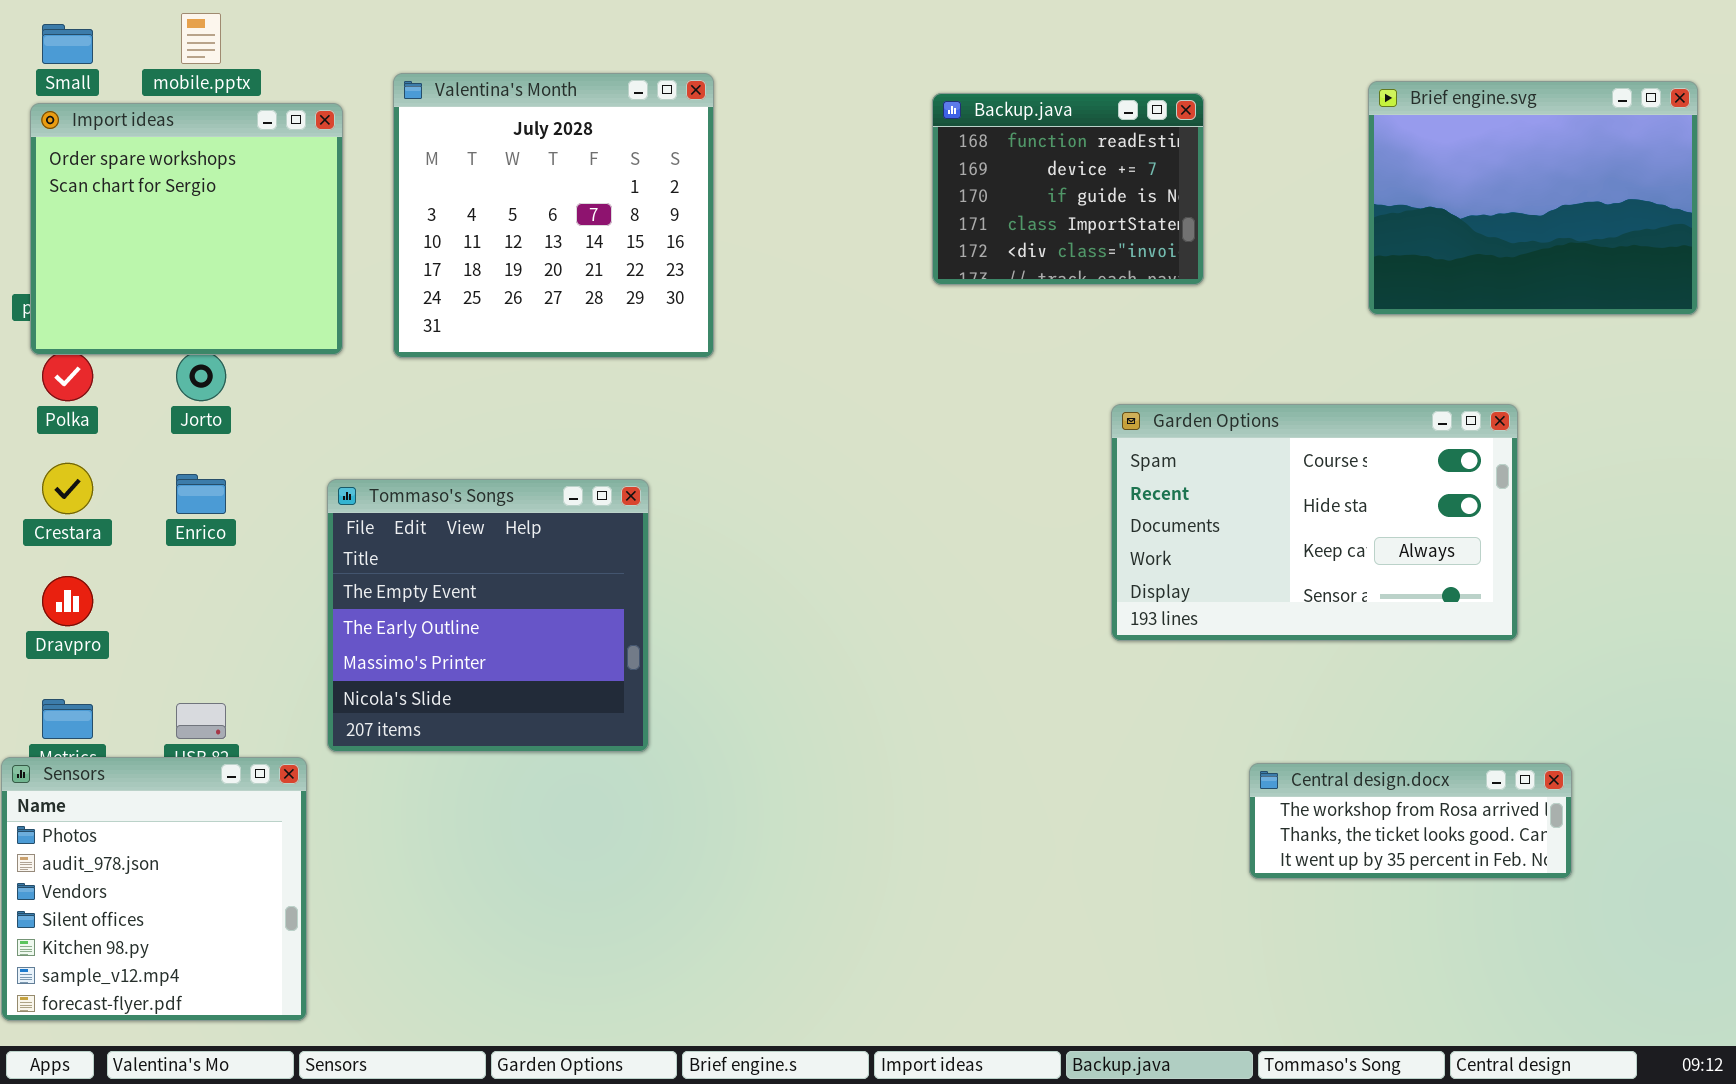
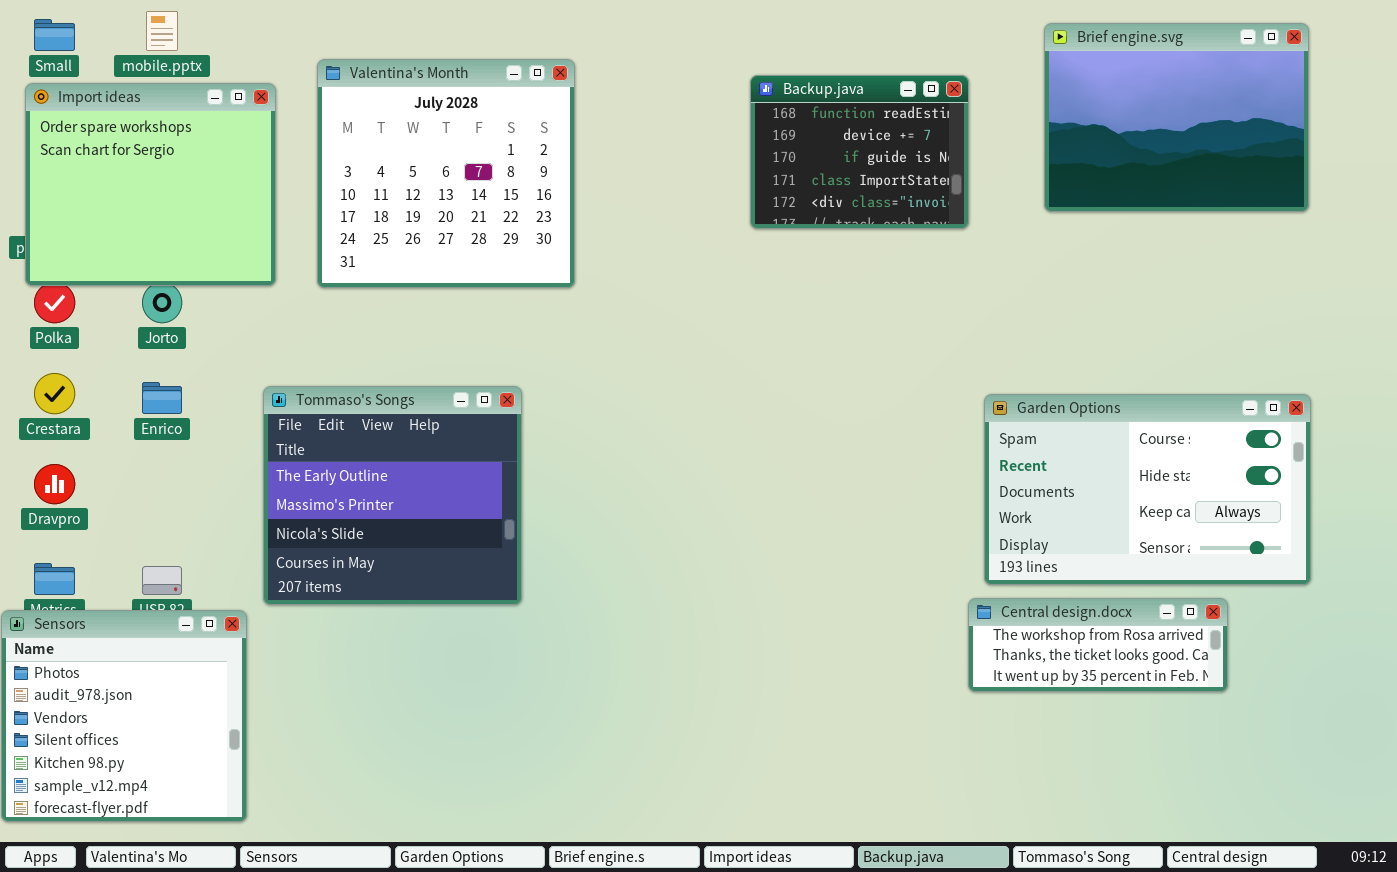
Brief engine.svg: [1368,81,1698,315] -> [1044,23,1309,212], moved
Garden Options: [1111,404,1518,641] -> [984,394,1311,585], moved
Tommaso's Songs: [327,479,649,752] -> [263,386,522,605], scrolled down 1 row
Central design.docx: [1249,763,1572,879] -> [968,598,1228,692], moved

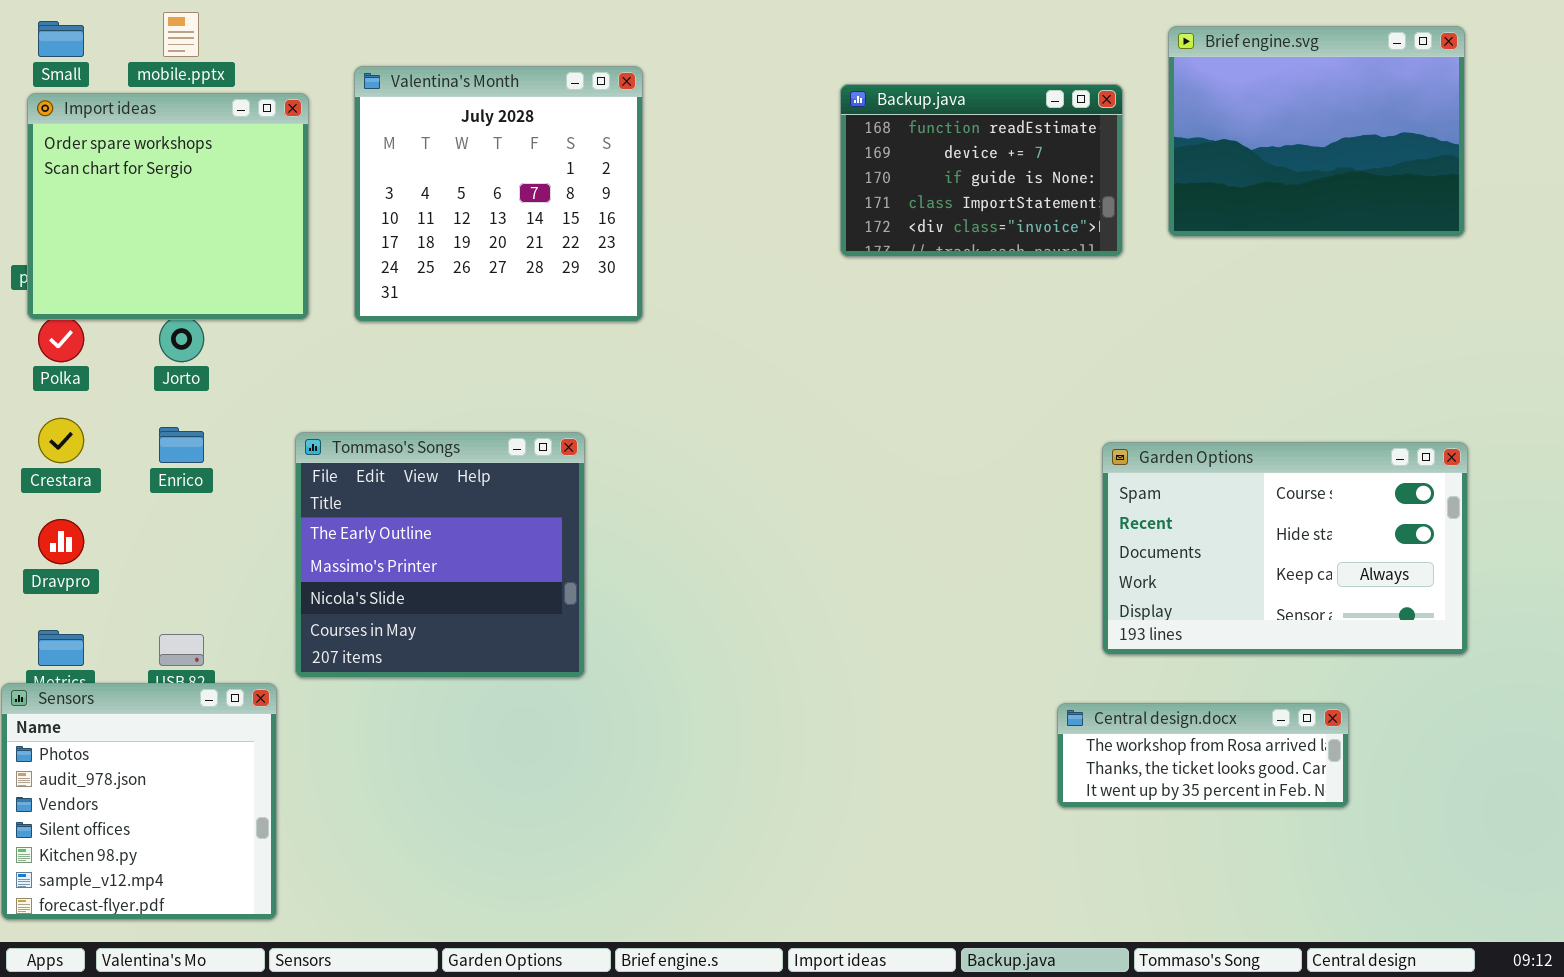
Backup.java: [750,75,969,229] -> [840,84,1123,257], resized
Central design.docx: [968,598,1228,692] -> [1057,703,1349,808], moved

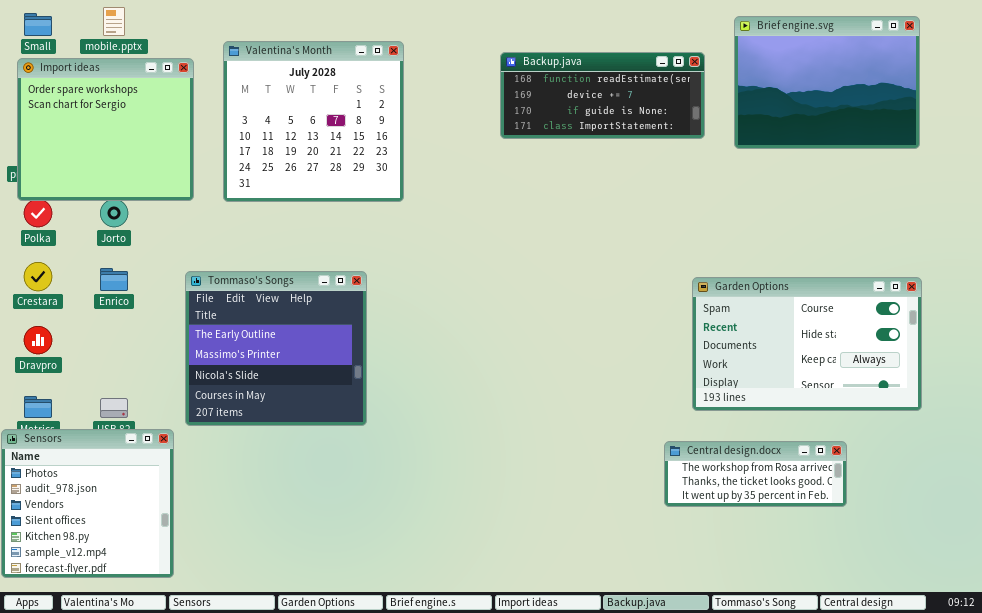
Backup.java: [840,84,1123,257] -> [500,52,705,139], resized

